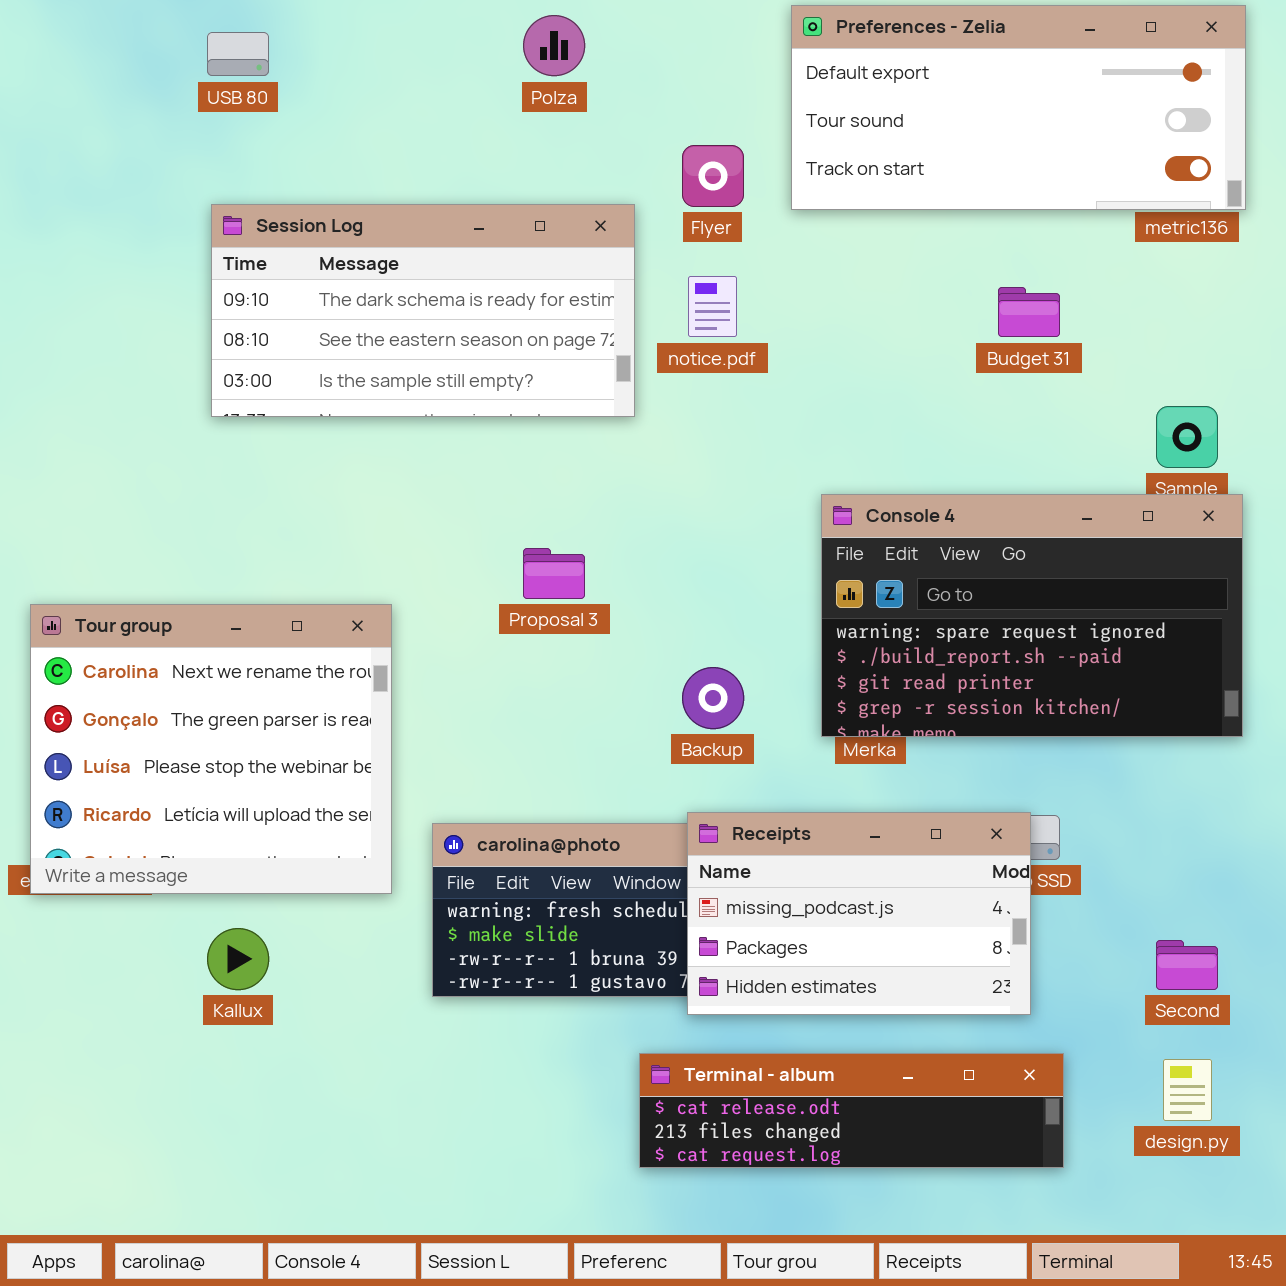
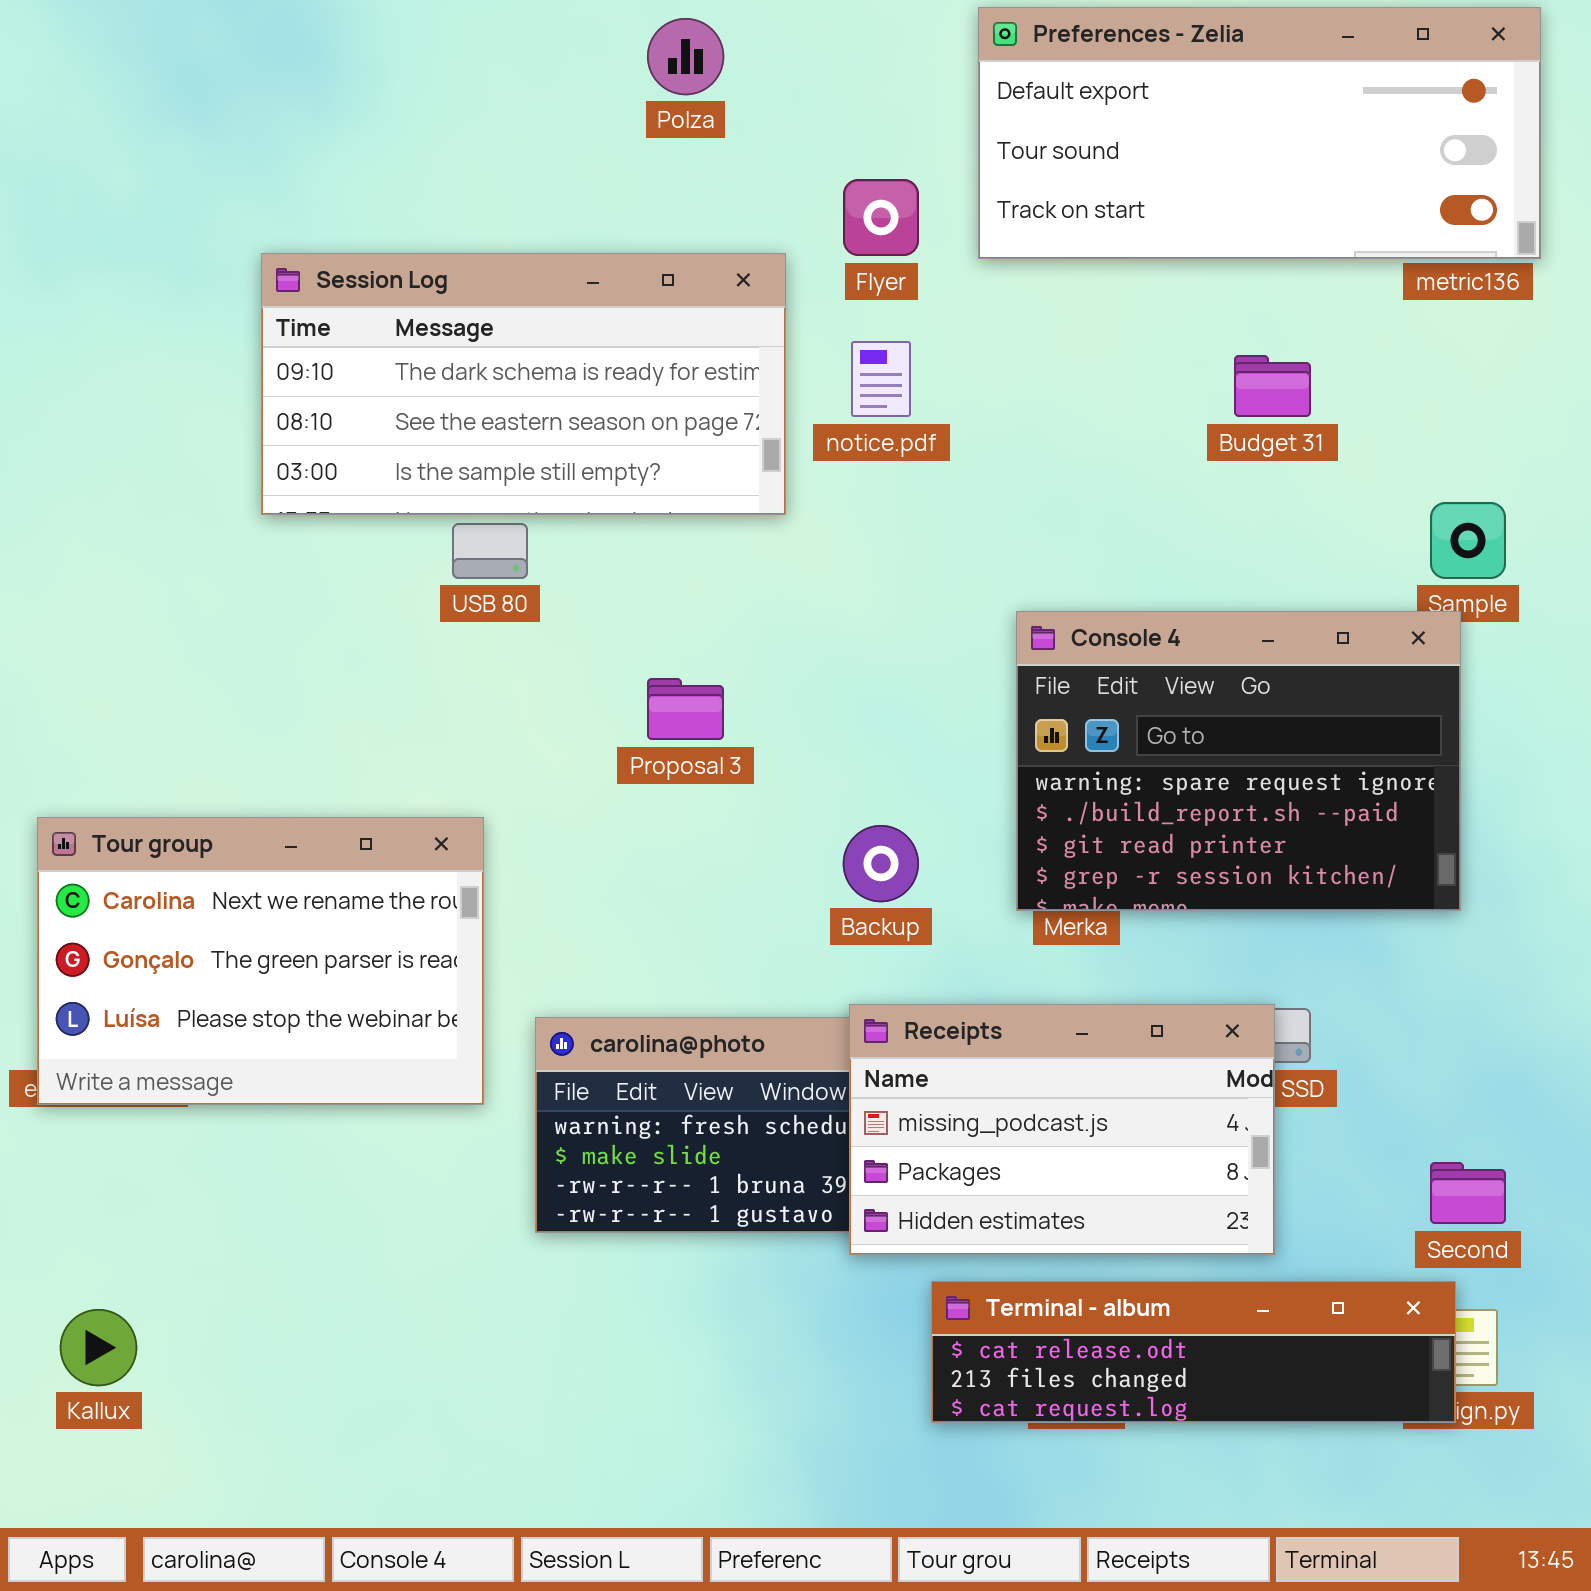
USB 80: [207,32,269,76] -> [452,523,528,579], moved
Console 4: [821,494,1243,737] -> [1016,611,1461,911], resized
Tour group: [30,604,392,894] -> [37,817,484,1105], resized
Kallux: [207,928,269,990] -> [60,1309,137,1386], moved
Terminal - album: [639,1053,1064,1168] -> [931,1281,1456,1423], moved

